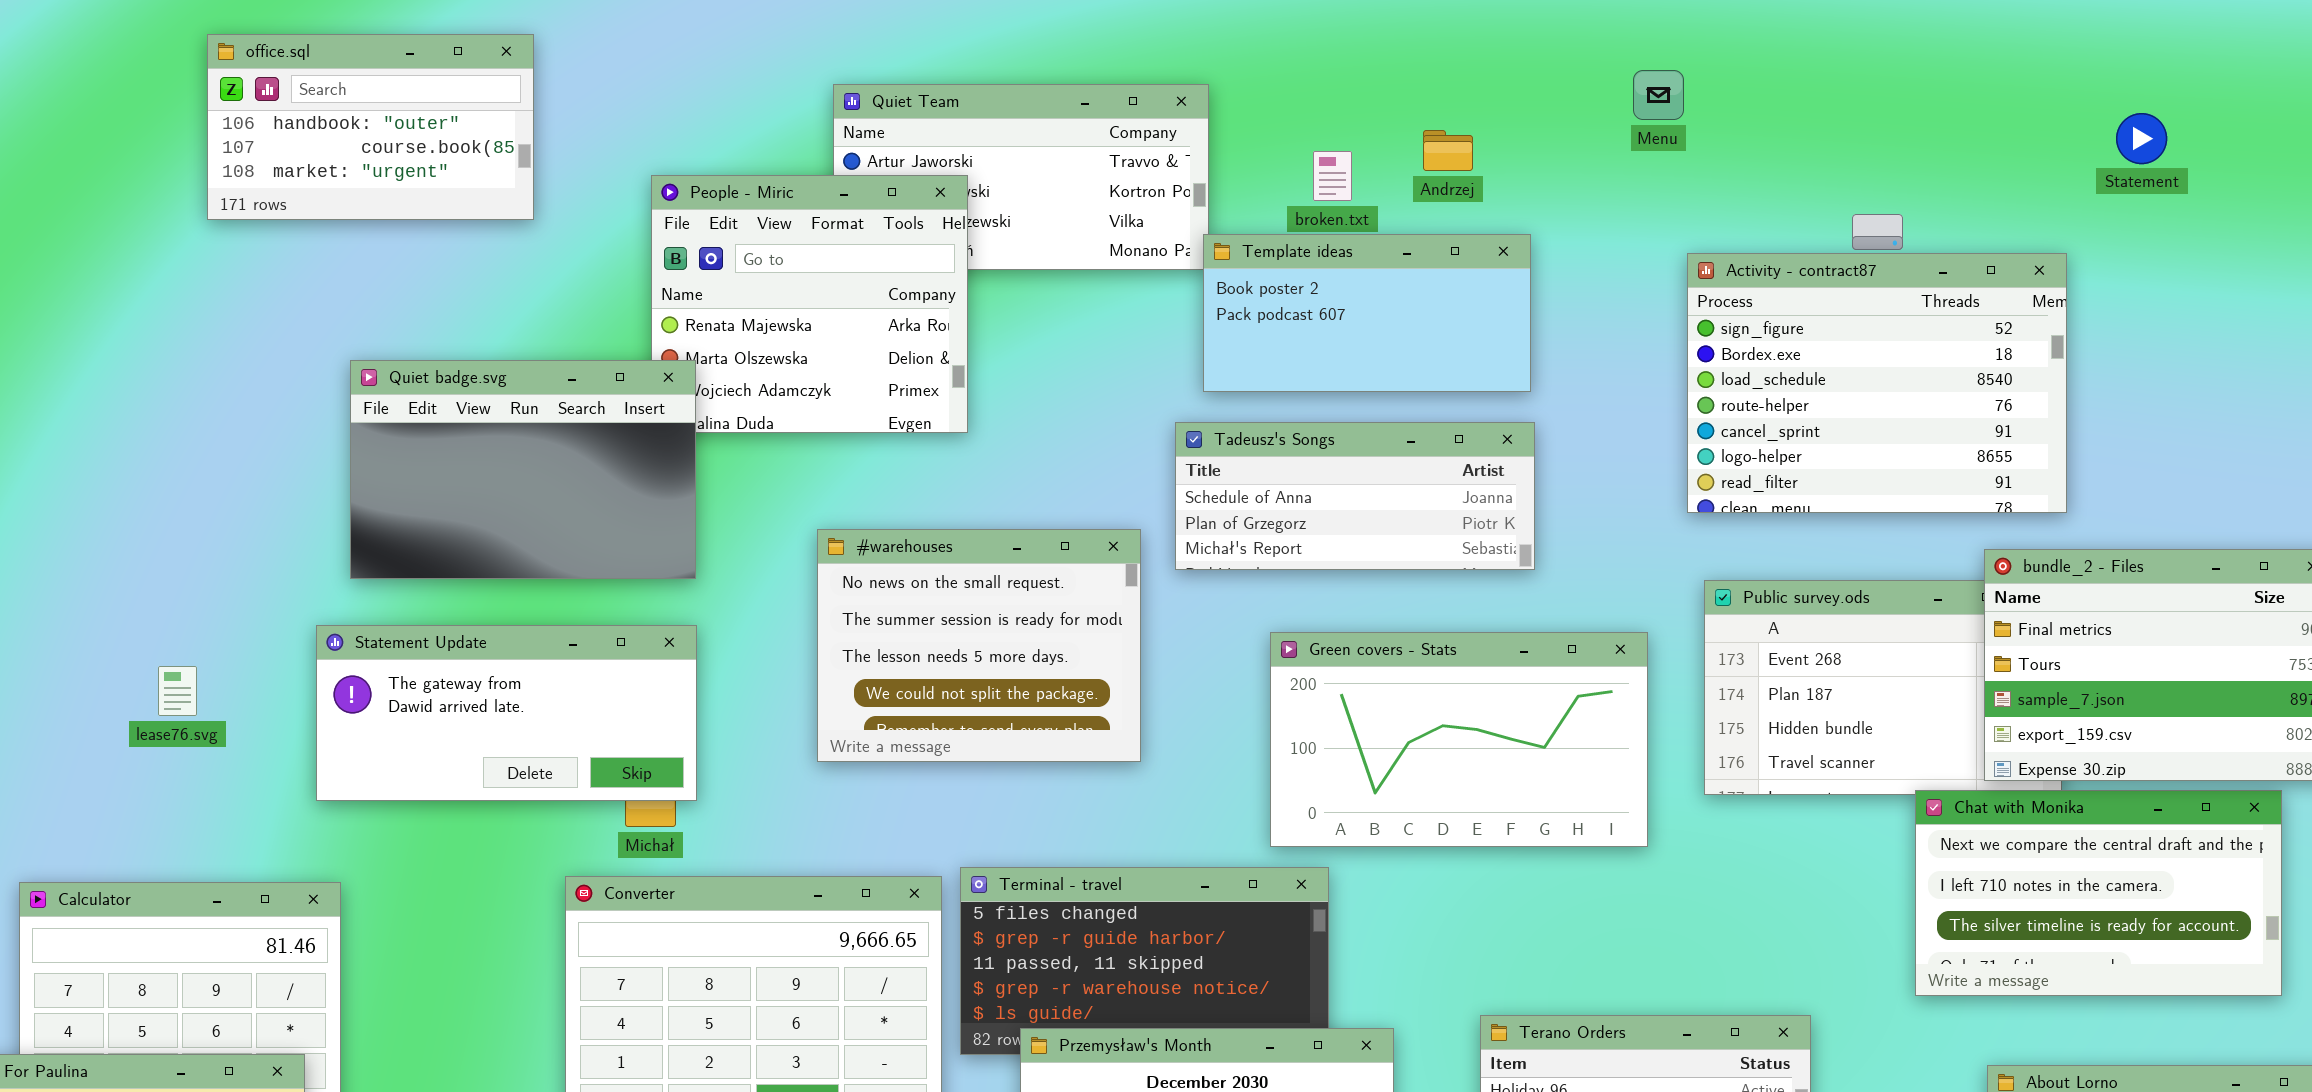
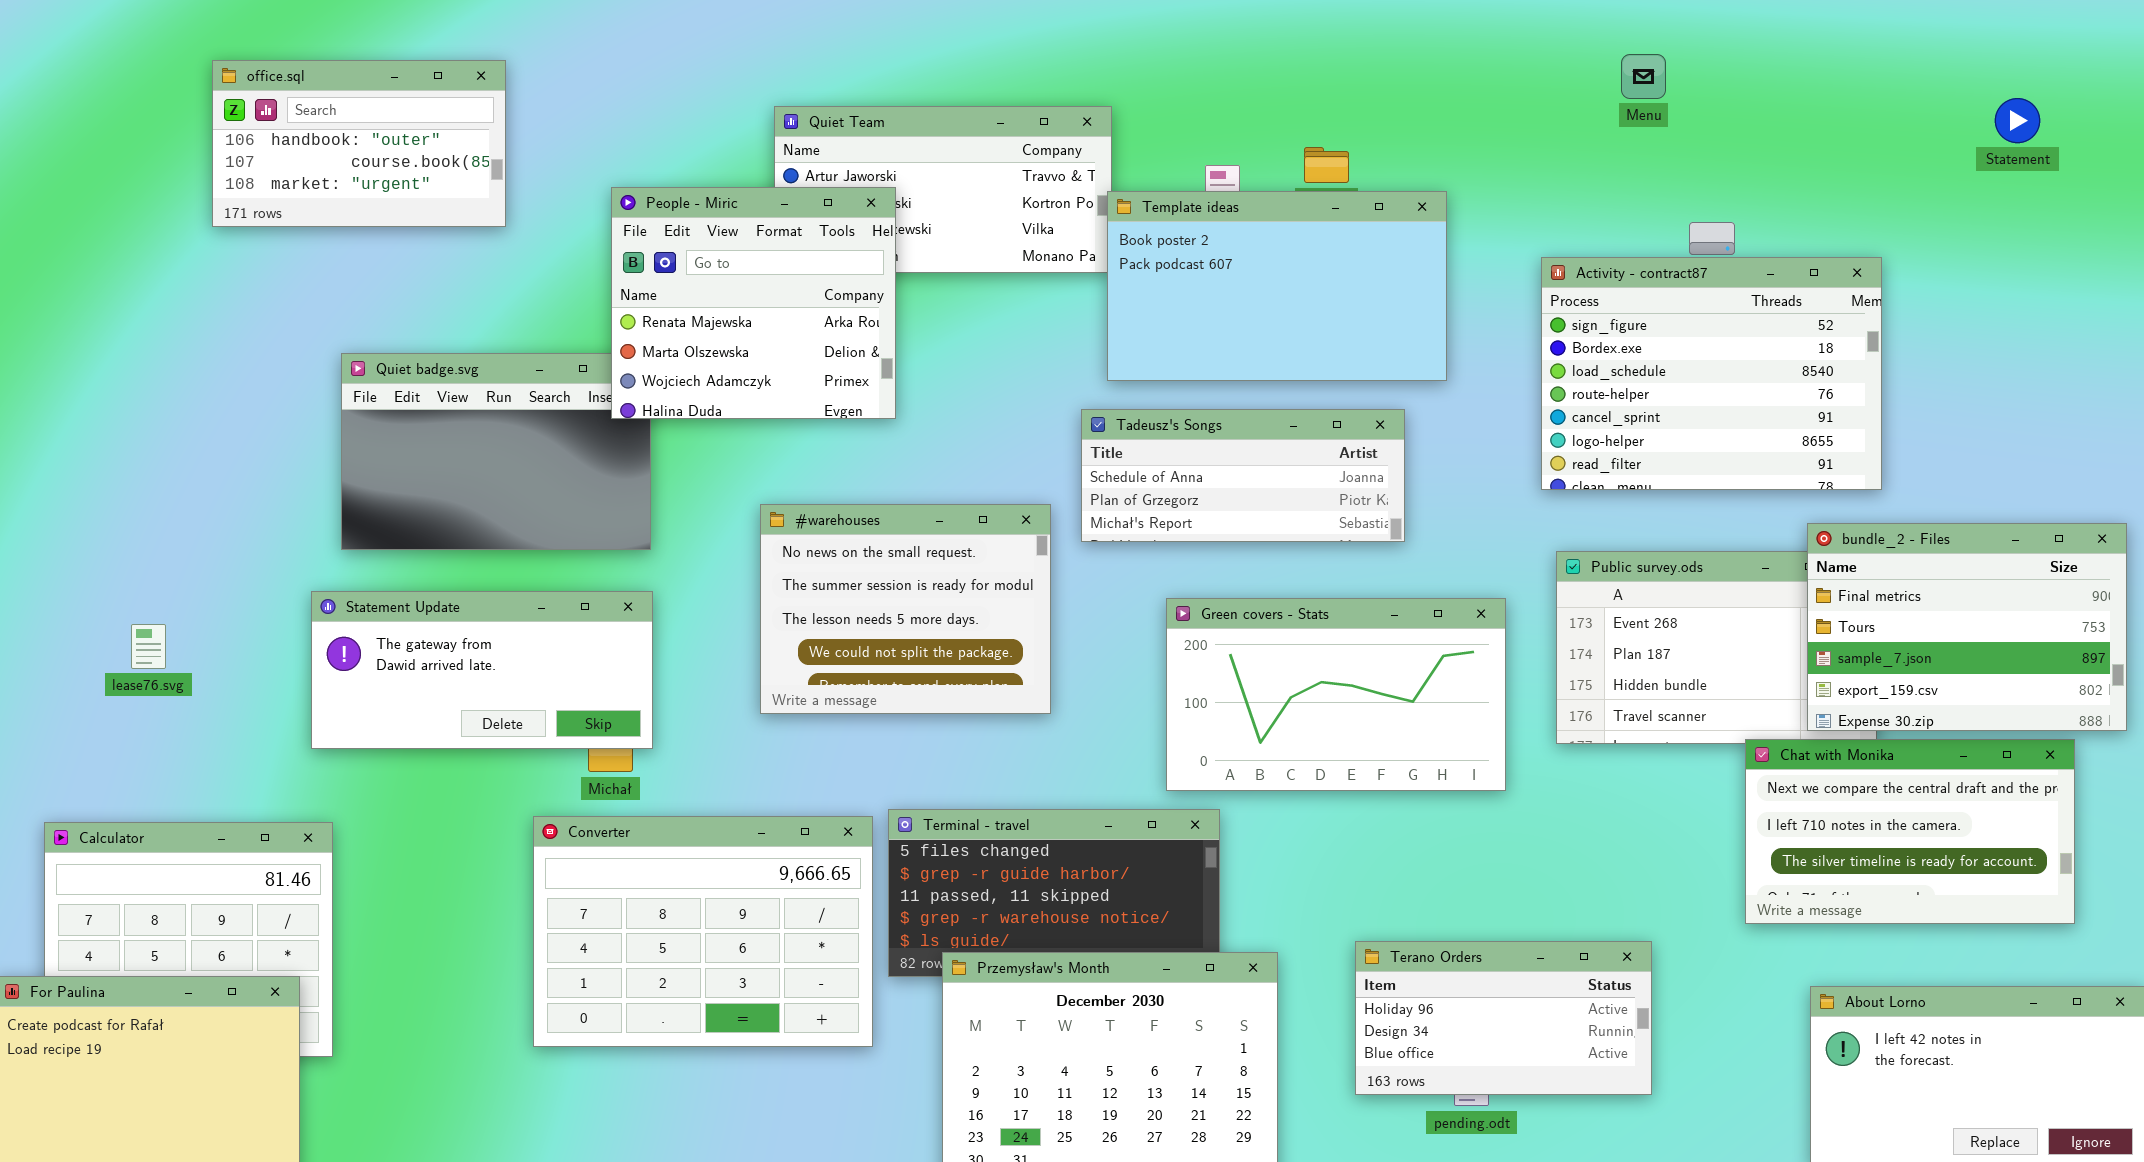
Menu: [1633,70,1684,120] -> [1621,54,1666,99], moved
Statement: [2116,113,2167,164] -> [1995,98,2040,143], moved
People - Miric: [651,175,968,433] -> [611,187,896,419], raised
Template ideas: [1203,234,1531,392] -> [1107,191,1447,381], resized
lease76.svg: [158,666,197,716] -> [131,624,166,669], moved

